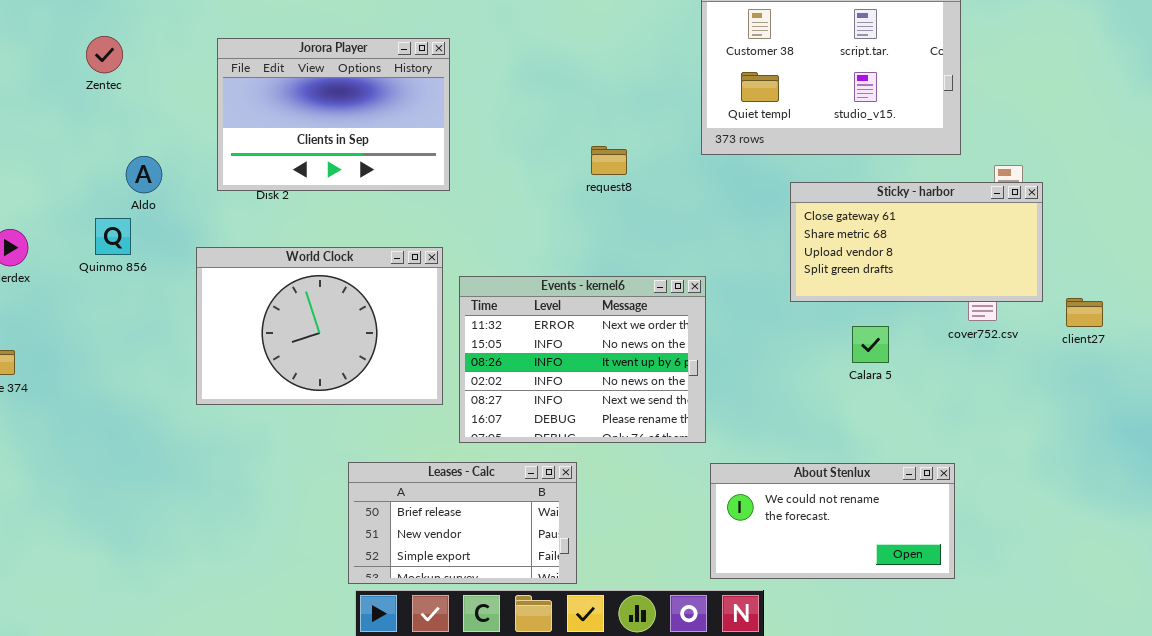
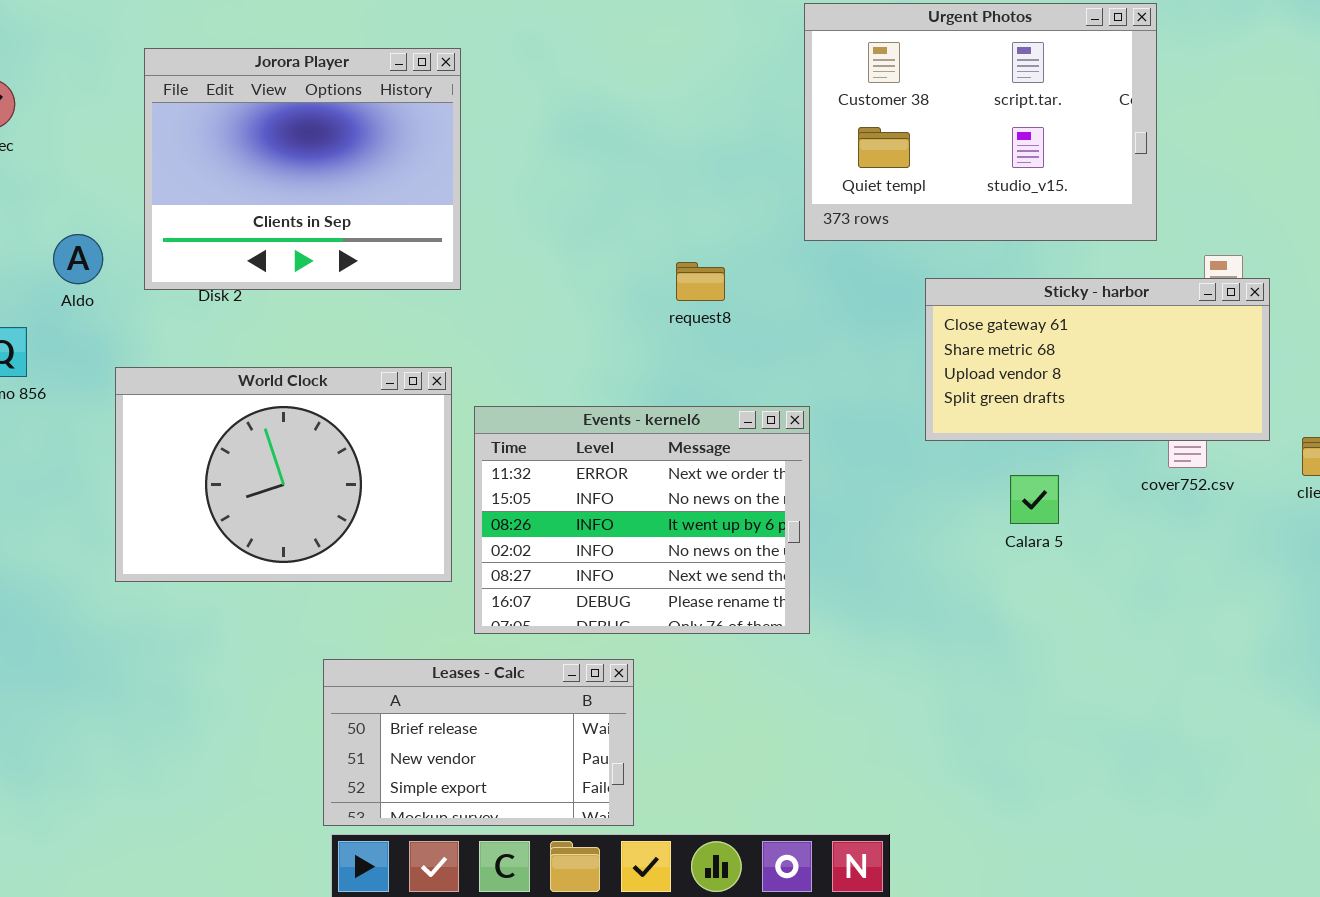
Jorora Player: [217,38,450,191] -> [144,48,461,290], resized
request8: [591,146,627,175] -> [676,262,725,301], moved
Aldo: [126,156,162,193] -> [53,234,103,284], moved
About Stenlux: [710,463,955,579] -> none, closed

